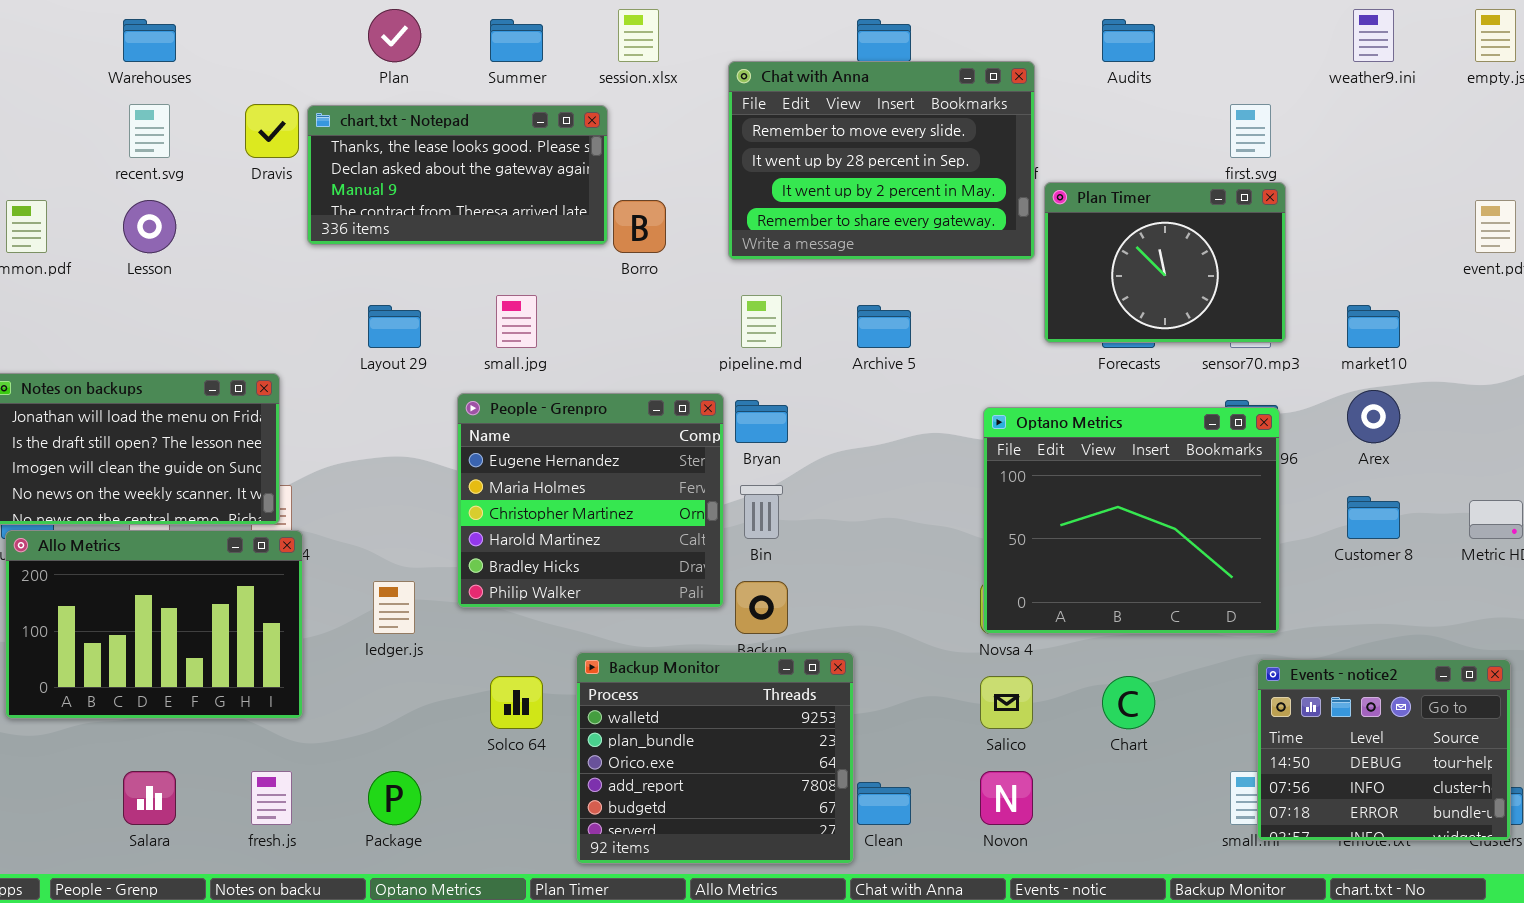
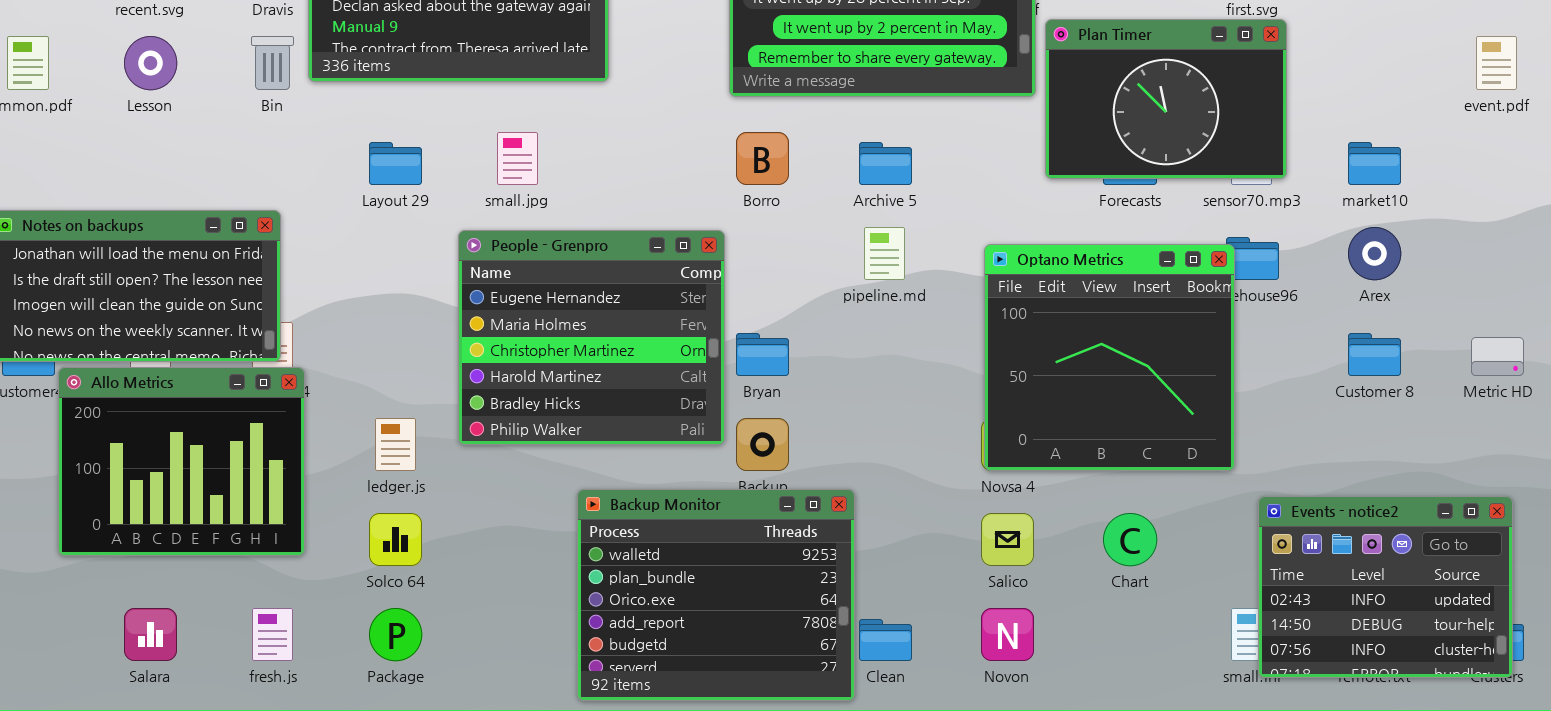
Borro: [613,200,666,253] -> [736,132,789,185], moved
pipeline.md: [741,295,782,348] -> [864,227,905,280], moved
Bryan: [735,400,788,443] -> [736,333,789,376], moved
Optano Metrics: [983,407,1280,634] -> [984,244,1235,471], resized
Bin: [740,485,783,539] -> [251,36,294,90], moved
Allo Metrics: [5,530,303,719] -> [58,367,305,556], resized
Events - notice2: [1257,659,1511,841] -> [1258,496,1513,678], scrolled up 1 row
Solco 64: [490,676,543,729] -> [369,513,422,566], moved

